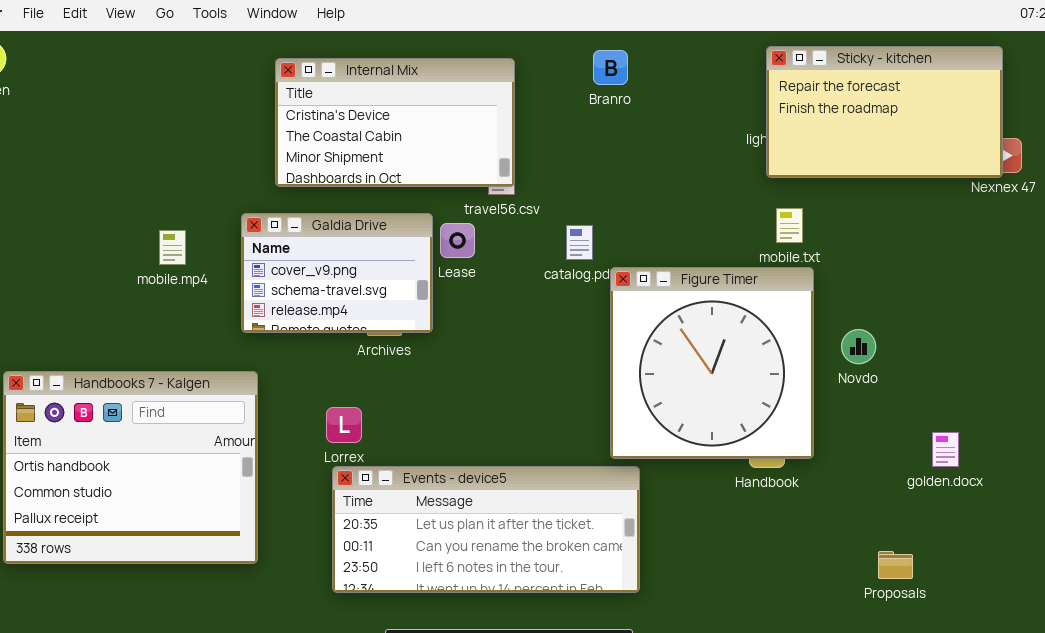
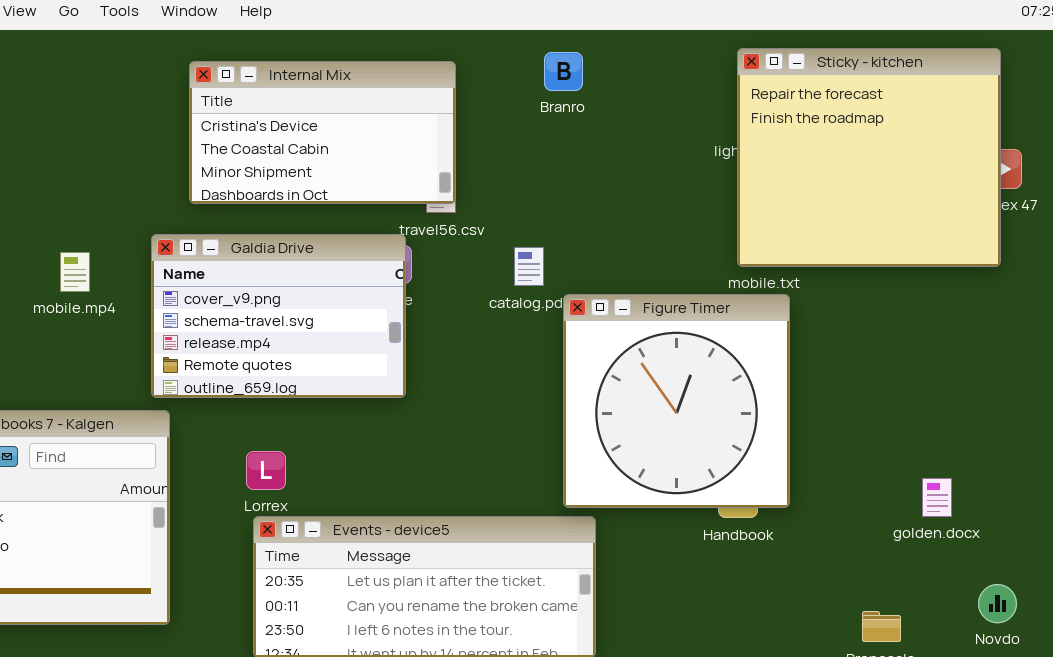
Sticky - kitchen: [766,46,1003,178] -> [737,48,1001,267], resized
Galdia Drive: [241,213,433,333] -> [151,234,406,398], resized
Novdo: [841,329,876,364] -> [978,584,1017,623], moved

